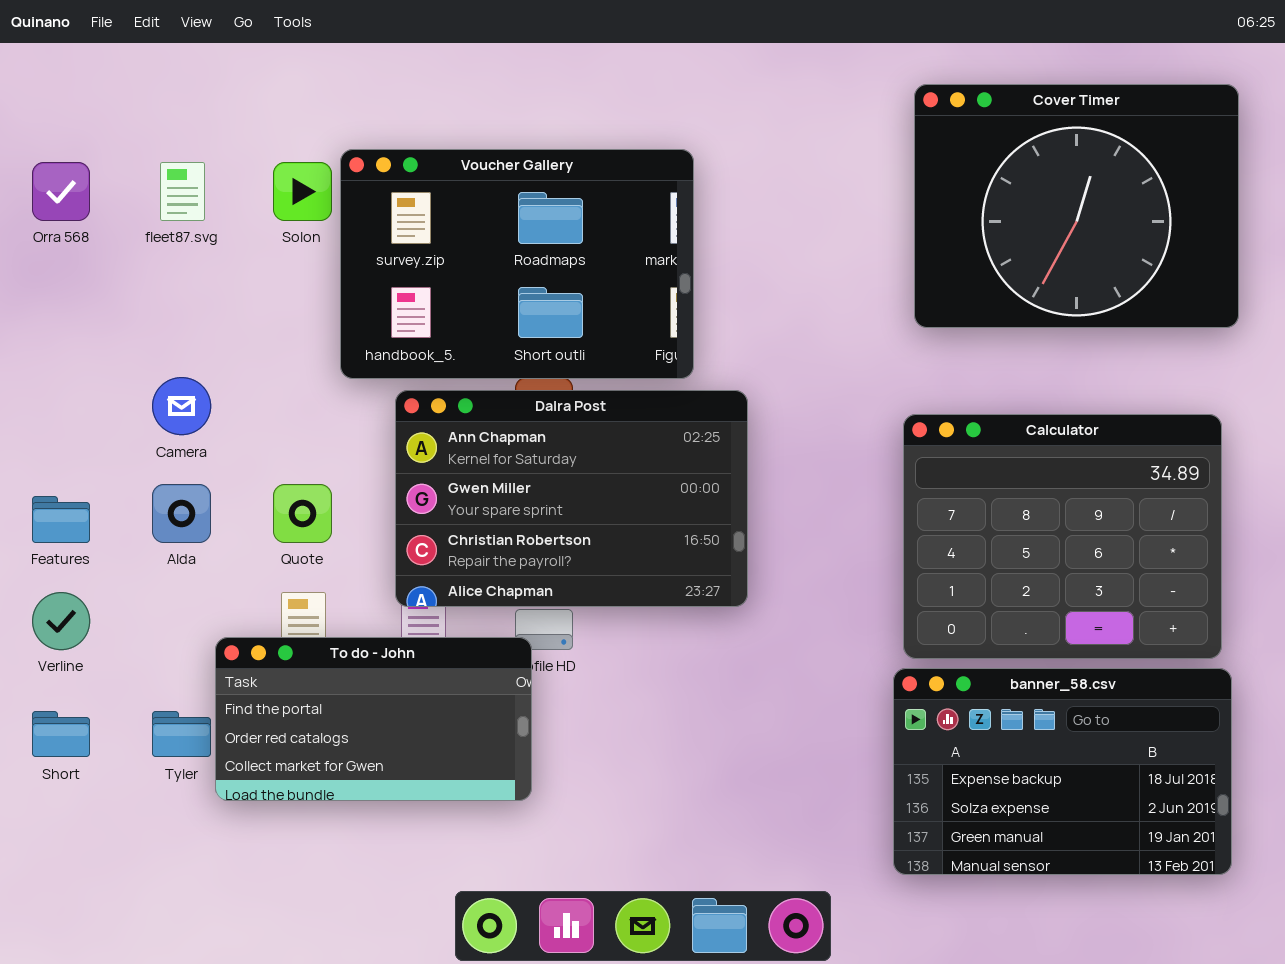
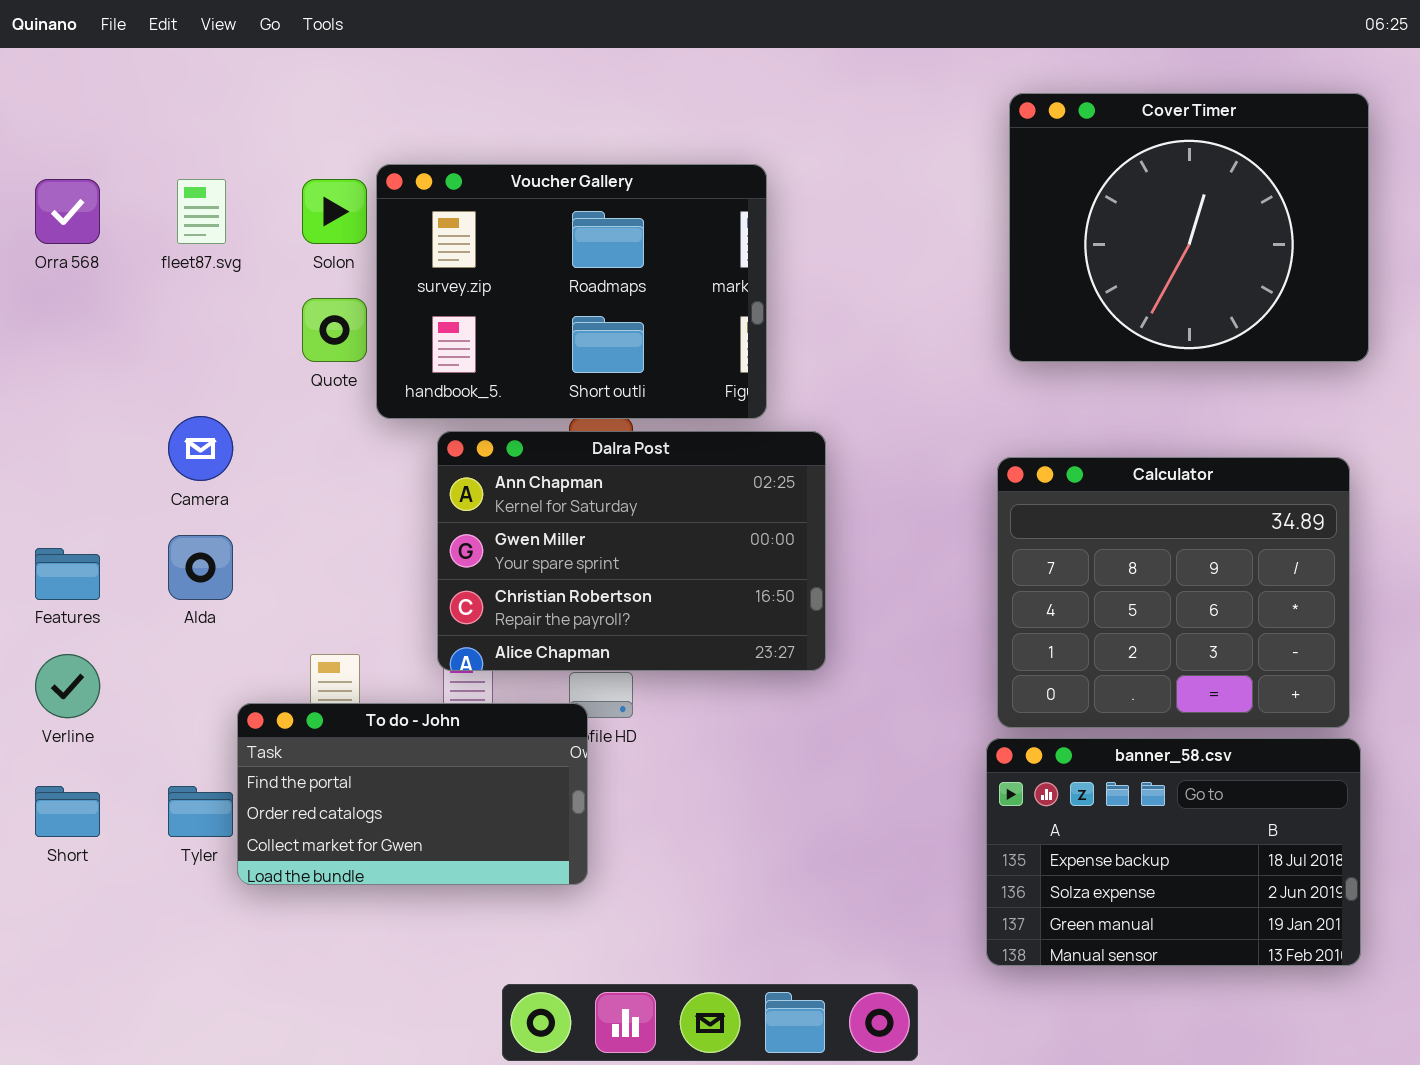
Quote: [273,484,332,543] -> [302,298,367,362], moved

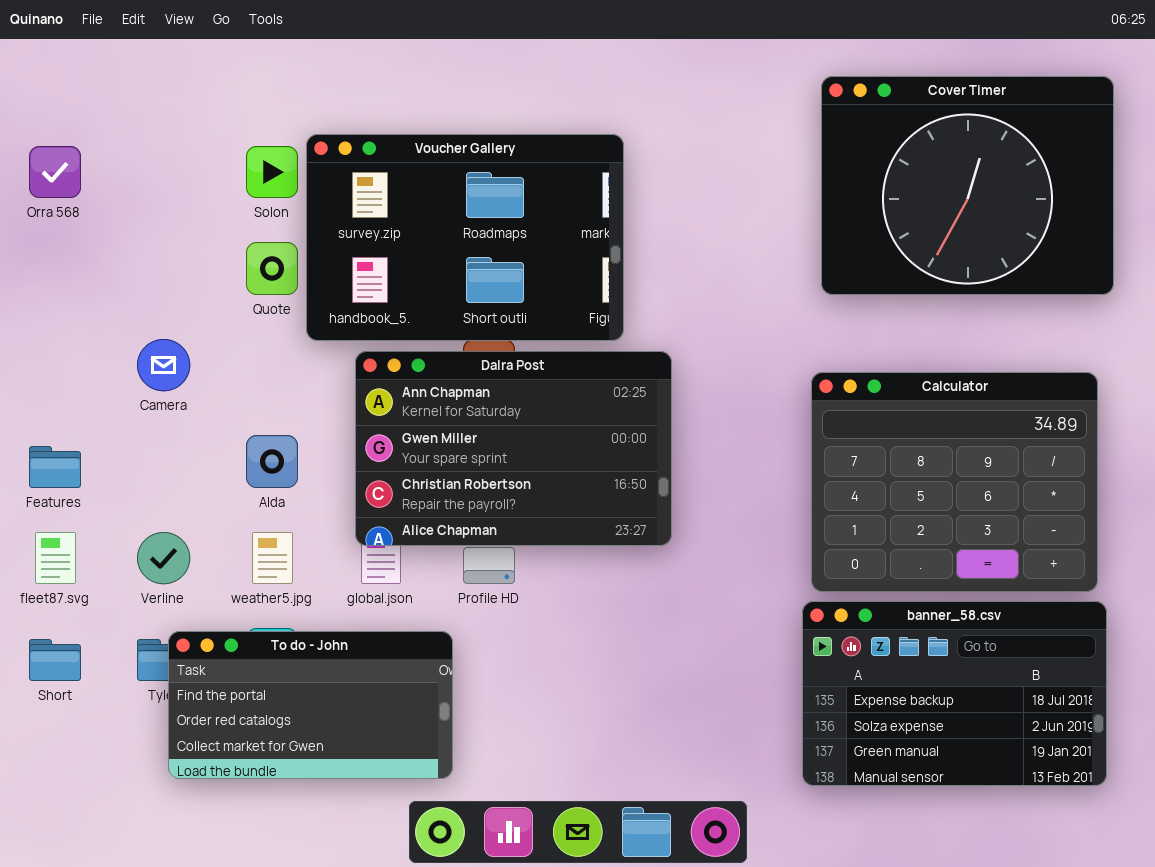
fleet87.svg: [177,179,226,244] -> [35,532,76,584], moved
Alda: [168,535,233,600] -> [246,435,298,488], moved
Verline: [35,654,100,718] -> [137,532,190,584], moved
To do - John: [237,703,588,885] -> [168,631,453,779], moved

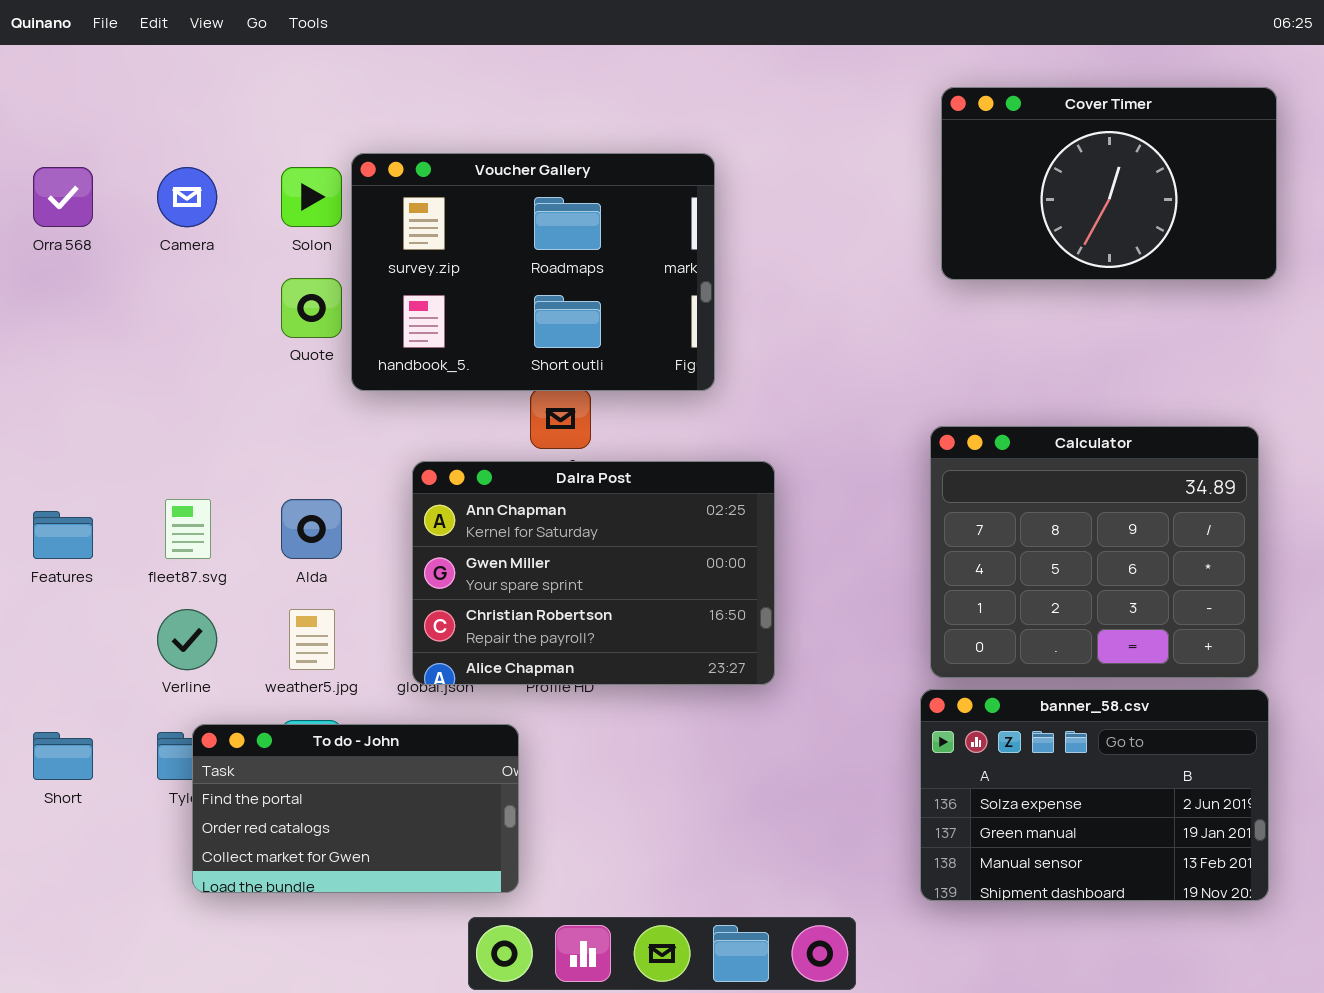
Cover Timer: [821,76,1114,295] -> [941,87,1277,280], resized
Camera: [137,339,190,391] -> [157,167,217,227], moved
Dalra Post: [355,351,672,546] -> [412,461,775,685], moved
fleet87.svg: [35,532,76,584] -> [165,499,211,559], moved
banner_58.csv: [802,601,1107,786] -> [920,689,1269,901], scrolled down 1 row

